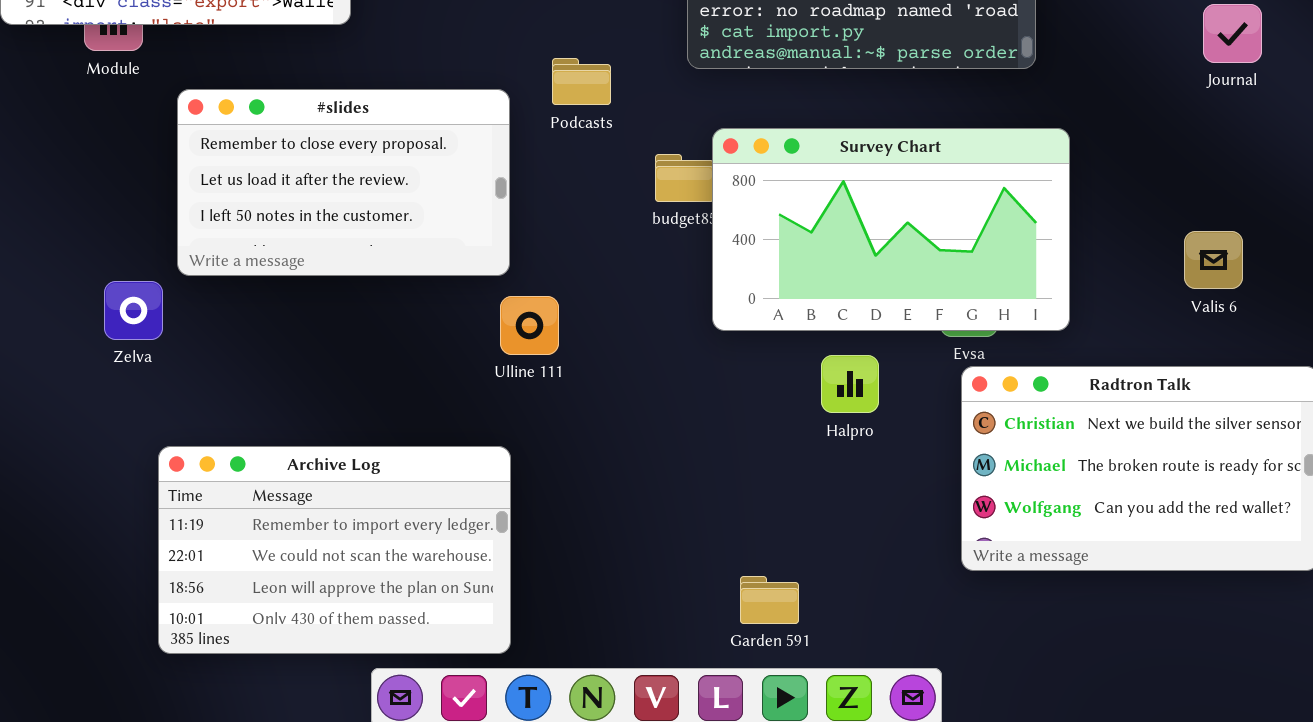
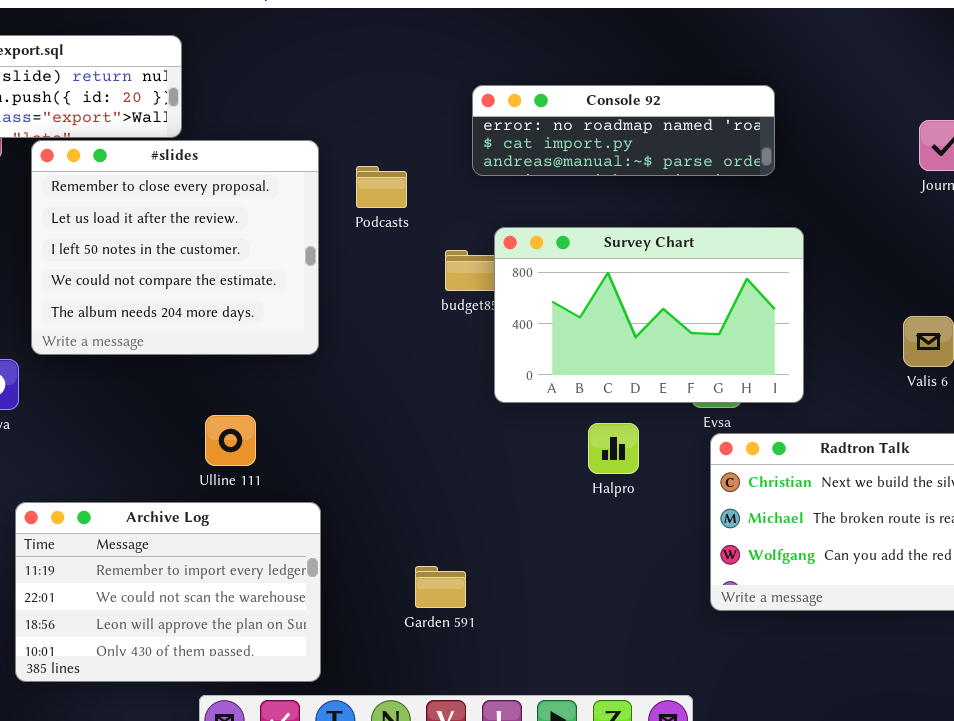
#slides: [177,89,510,276] -> [31,140,319,355], resized
Ulline 111: [500,296,559,355] -> [205,415,256,466], moved
Garden 591: [740,576,799,624] -> [415,566,466,608], moved

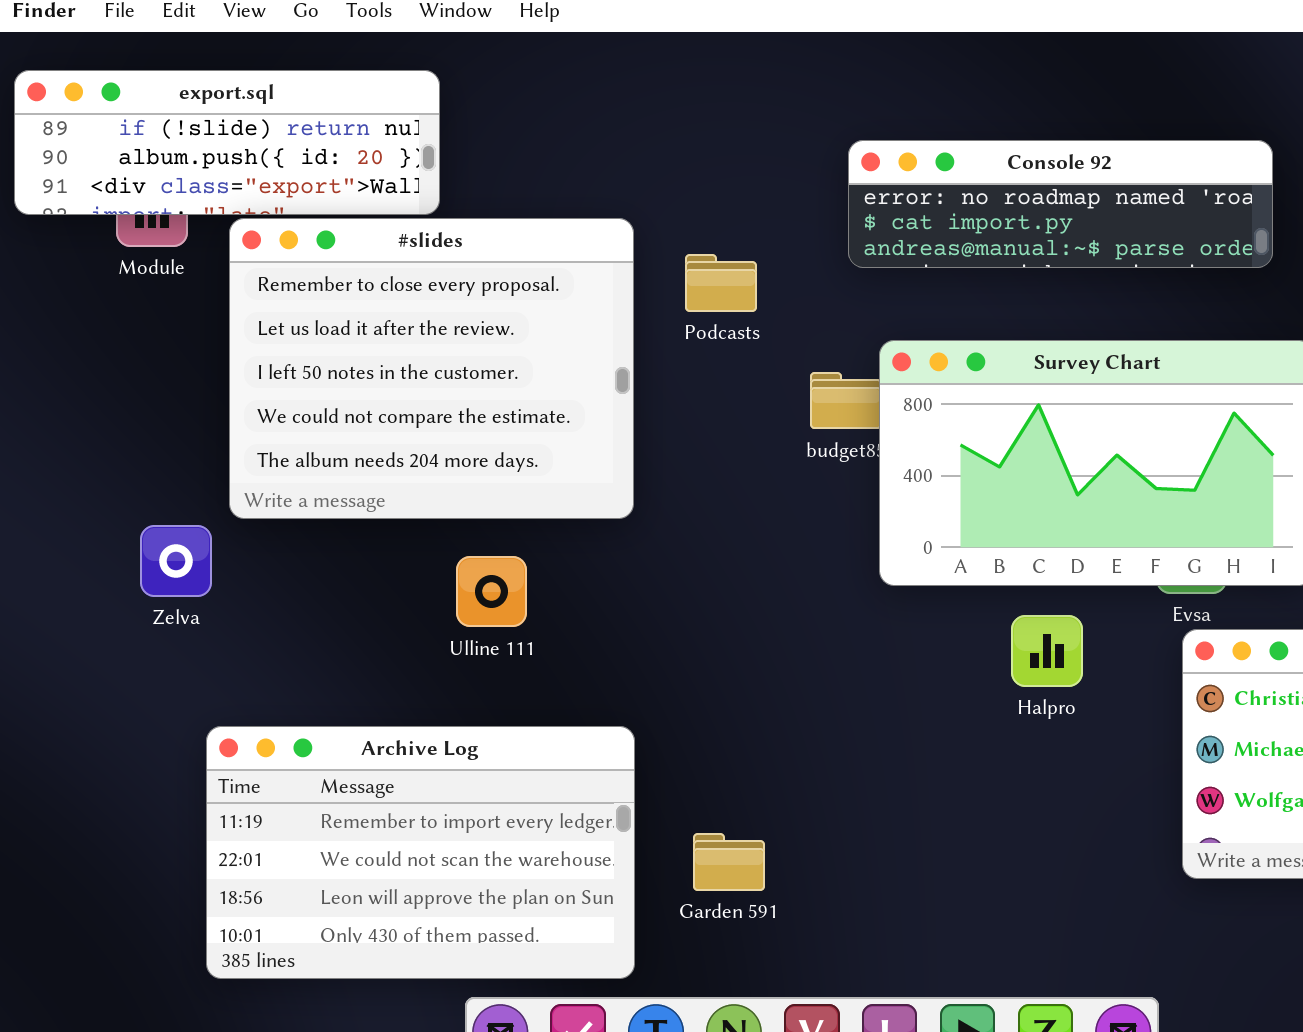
Ulline 111: [205,415,256,466] -> [456,556,527,627], moved
Garden 591: [415,566,466,608] -> [693,833,765,891], moved

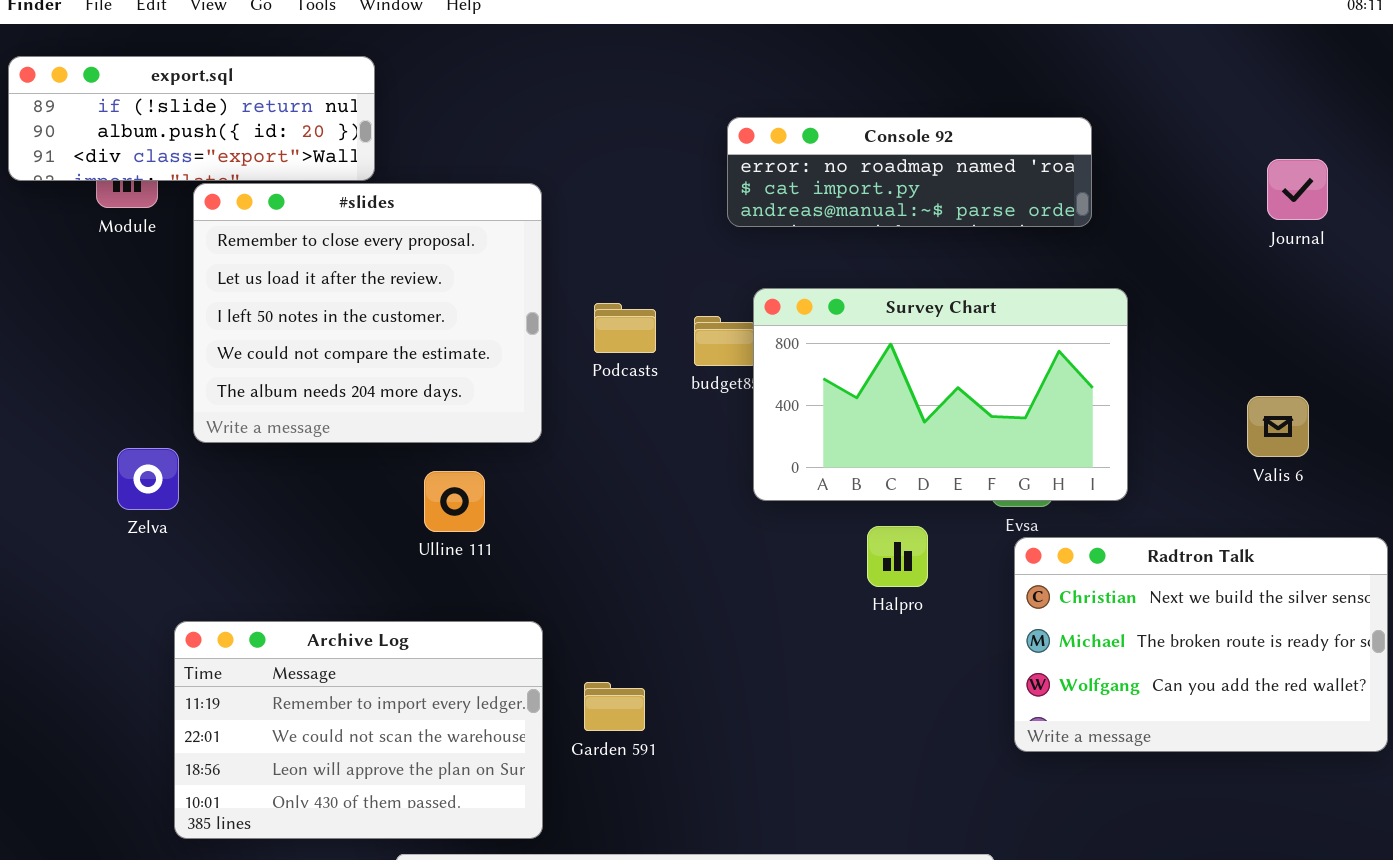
Podcasts: [685,254,757,312] -> [594,303,656,353], moved
Ulline 111: [456,556,527,627] -> [424,471,485,532], moved
Garden 591: [693,833,765,891] -> [584,682,645,731], moved

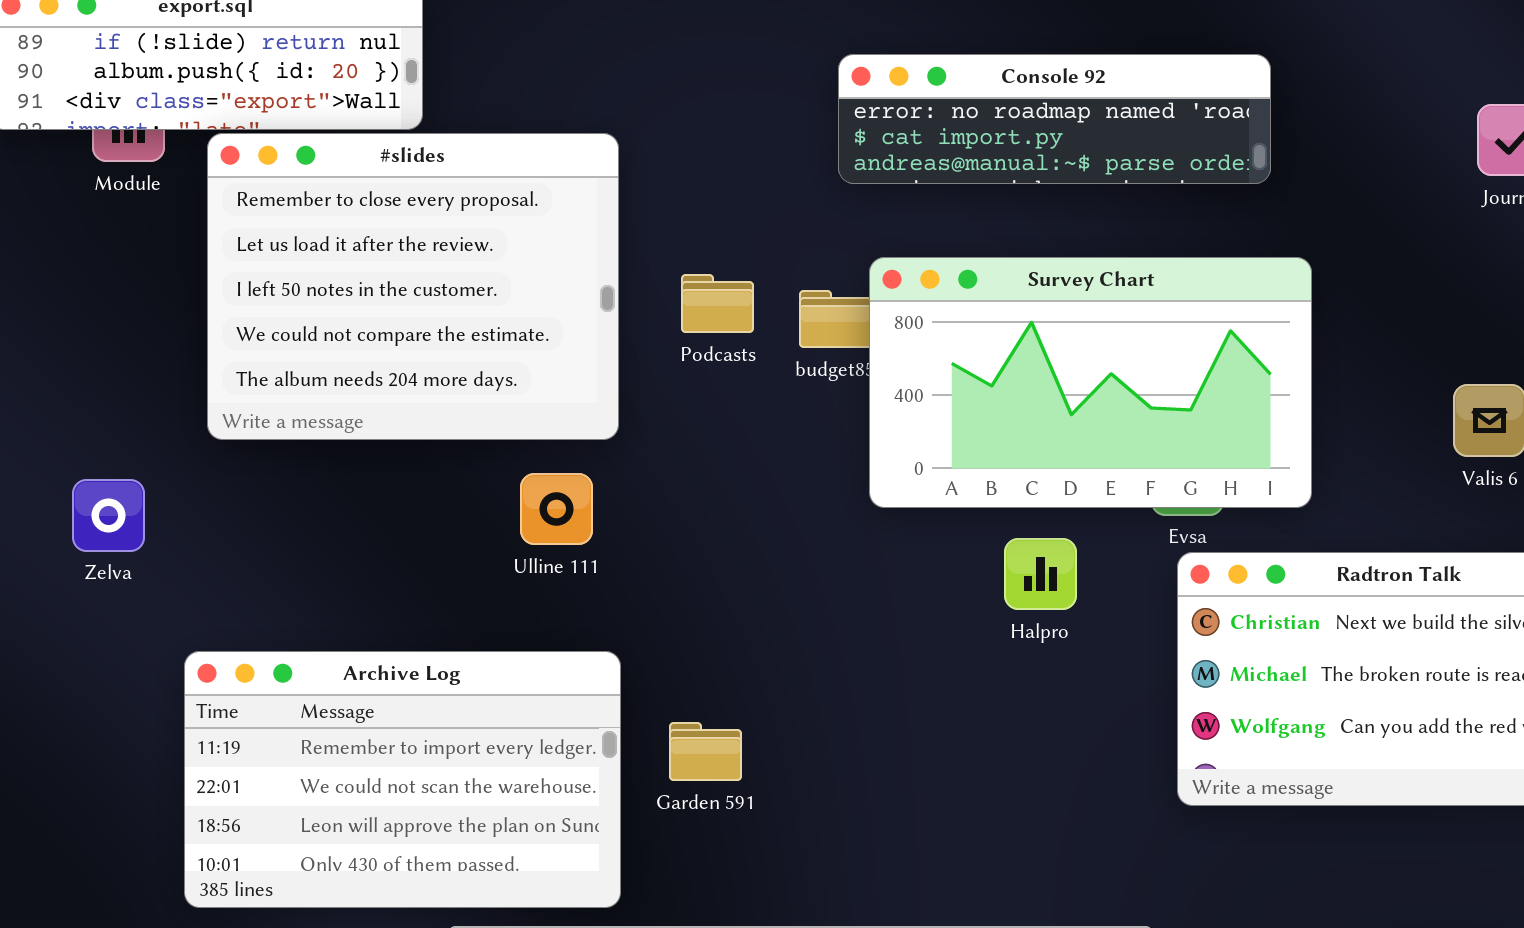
Zelva: [117,448,179,510] -> [72,479,145,552], moved
Ulline 111: [424,471,485,532] -> [520,473,593,545], moved

